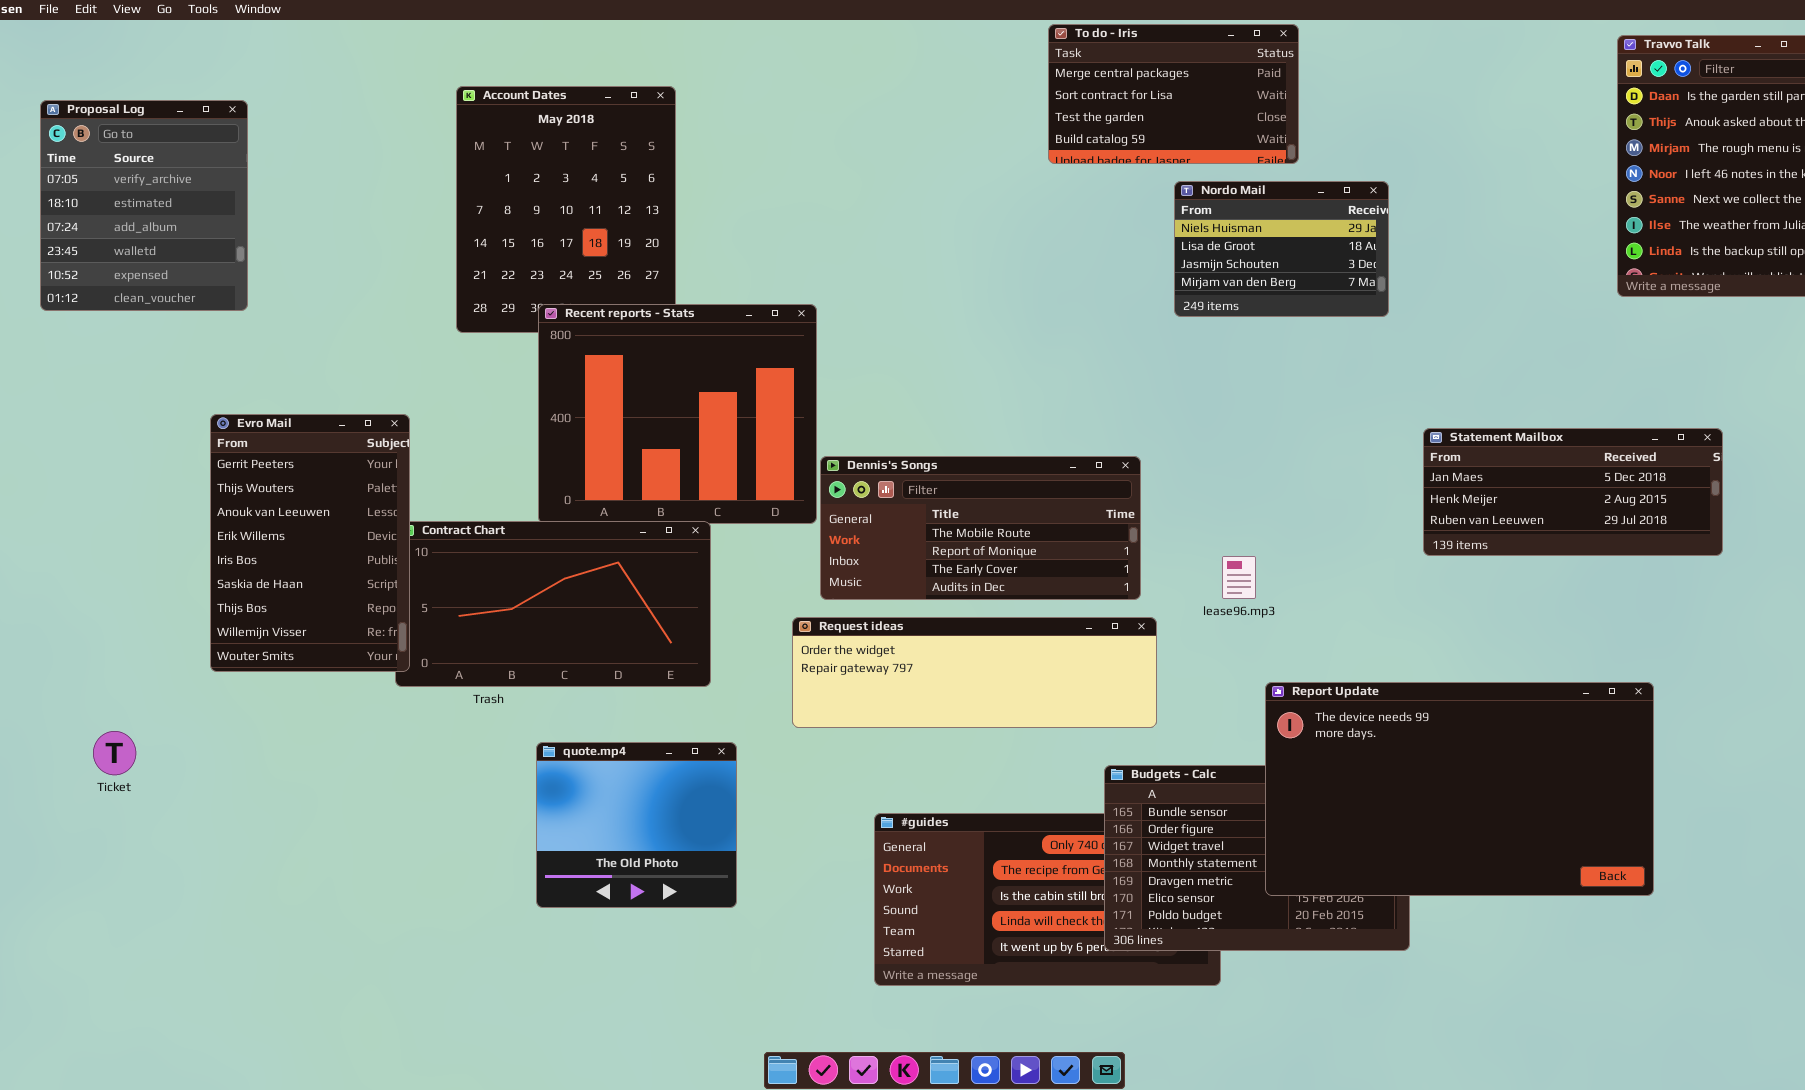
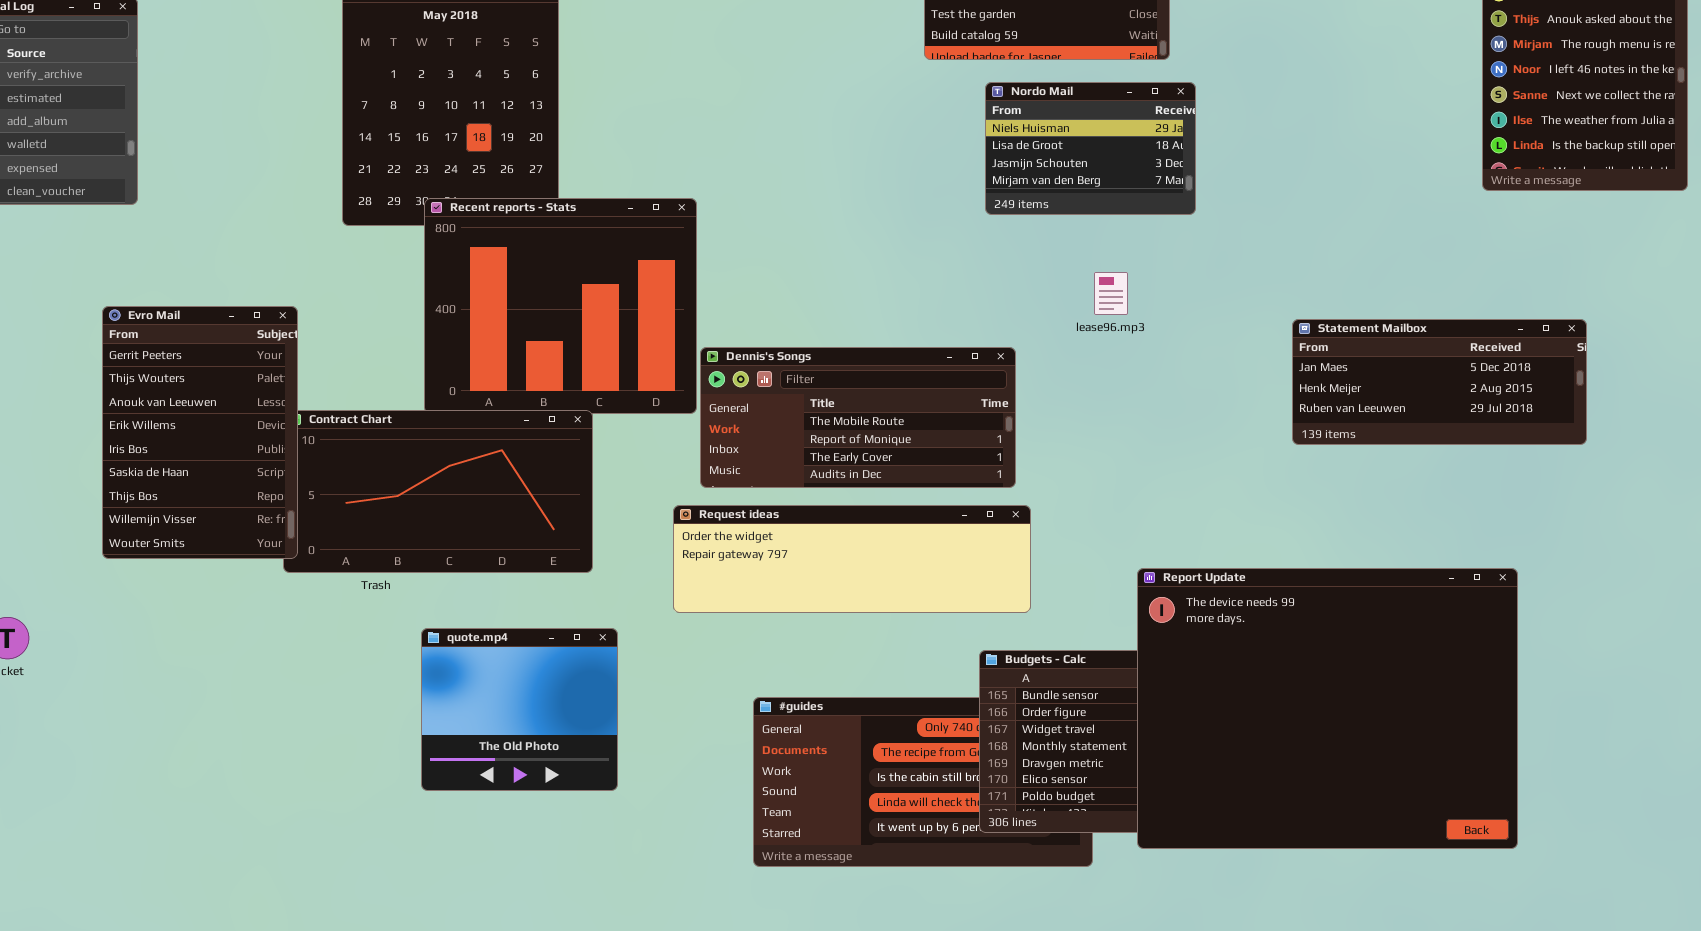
Nordo Mail: [1174,181,1389,317] -> [985,82,1196,215], moved
lease96.mp3: [1222,556,1256,599] -> [1094,272,1128,315], moved
Report Update: [1265,682,1654,896] -> [1137,568,1518,849], resized

